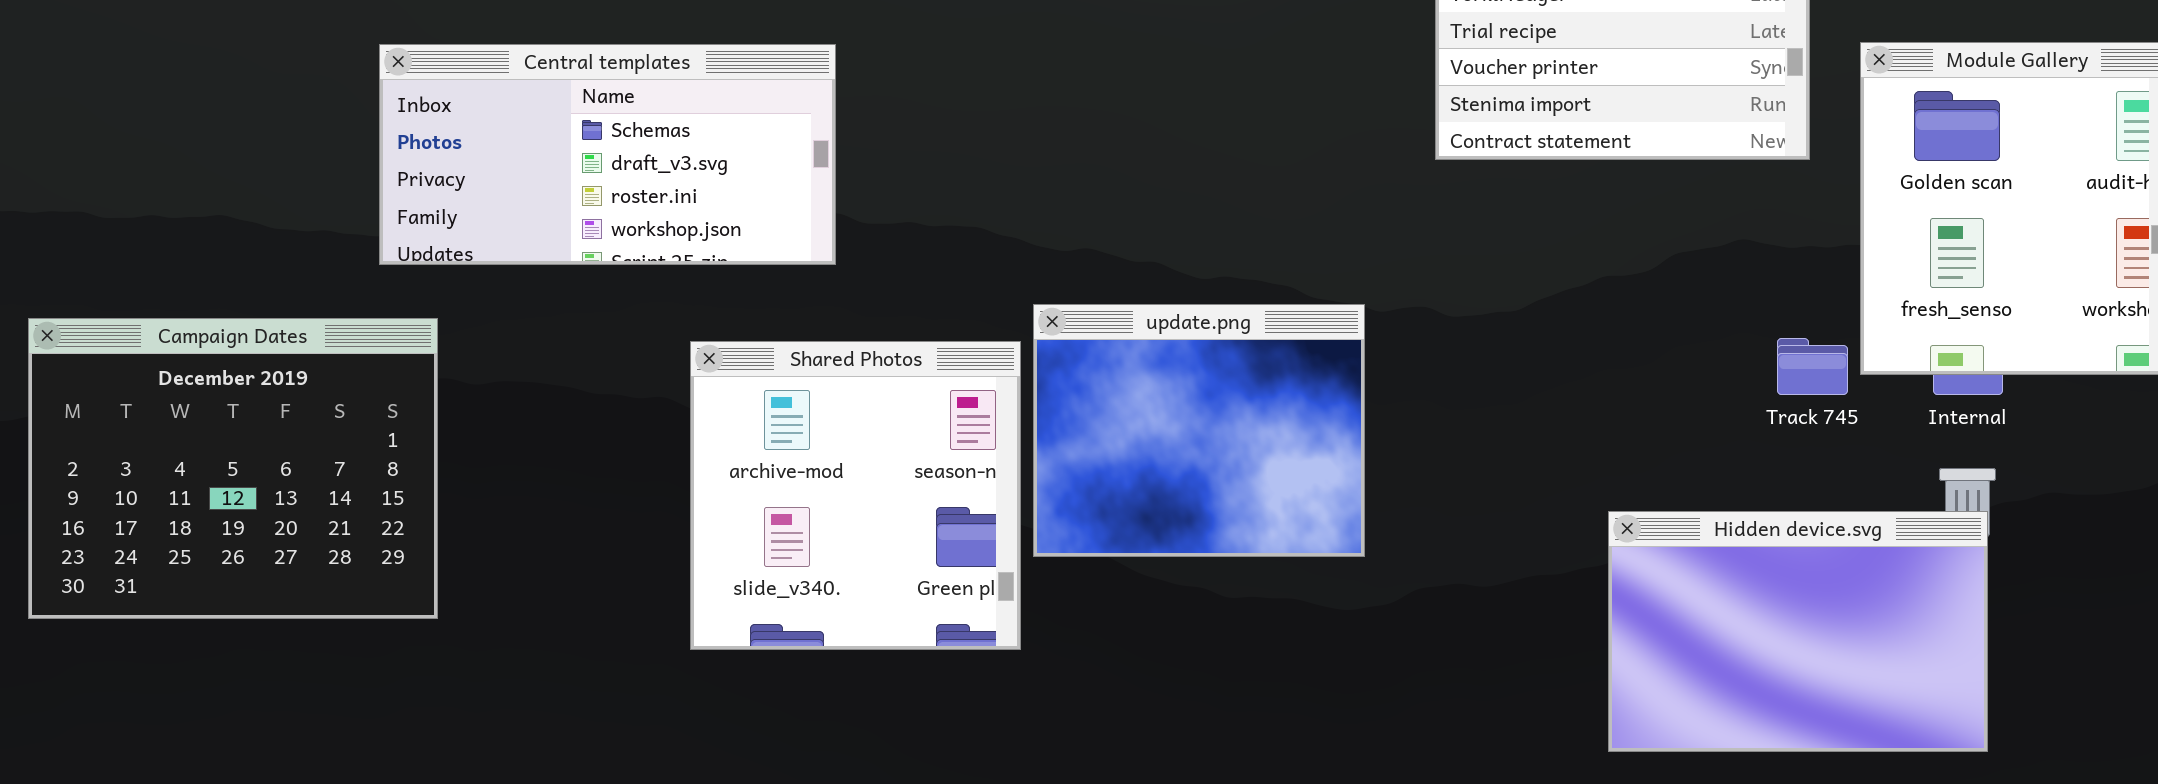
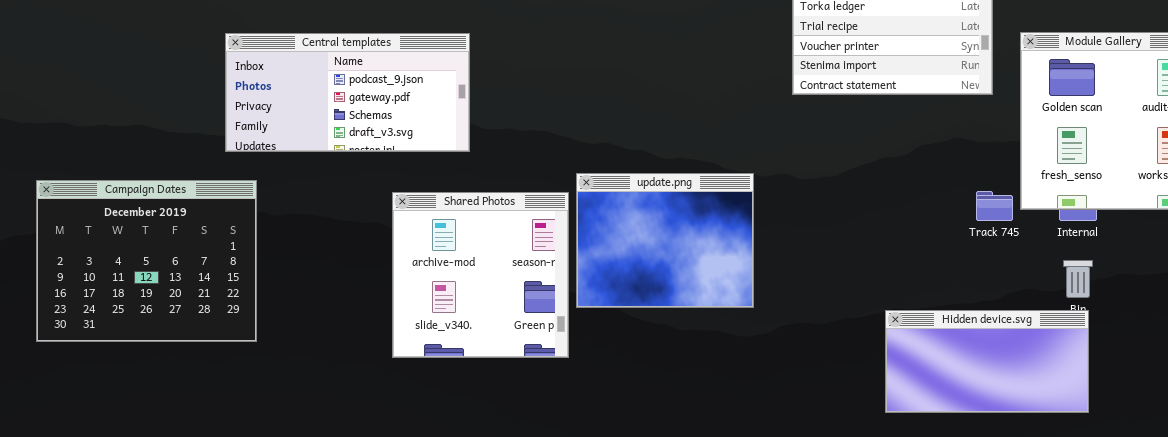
Central templates: [379,44,836,265] -> [225,33,470,152], scrolled up 2 rows
Hidden device.svg: [1608,511,1988,752] -> [885,310,1089,413], resized

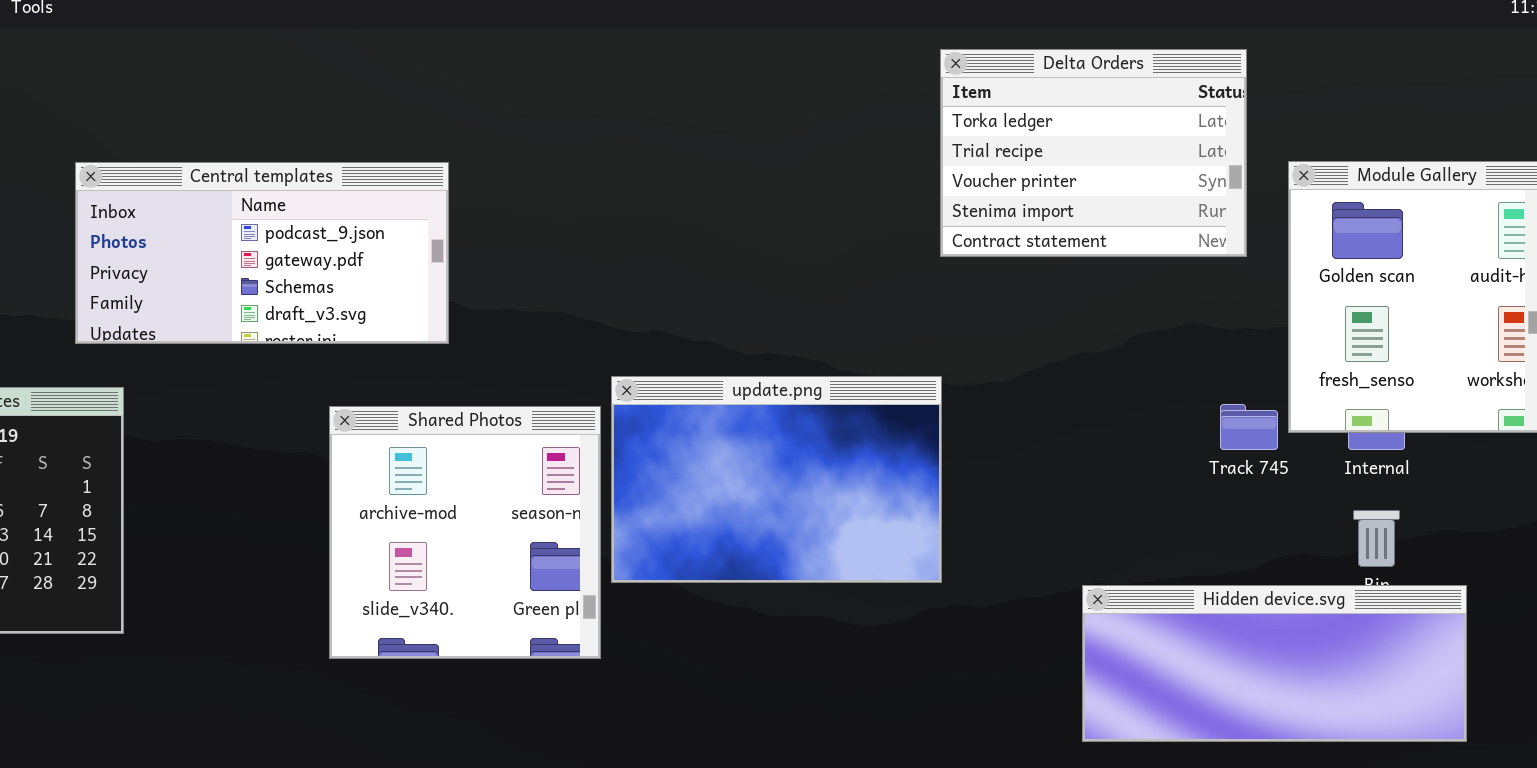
update.png: [576,173,754,308] -> [611,376,942,583], resized
Hidden device.svg: [885,310,1089,413] -> [1082,585,1467,742], resized

